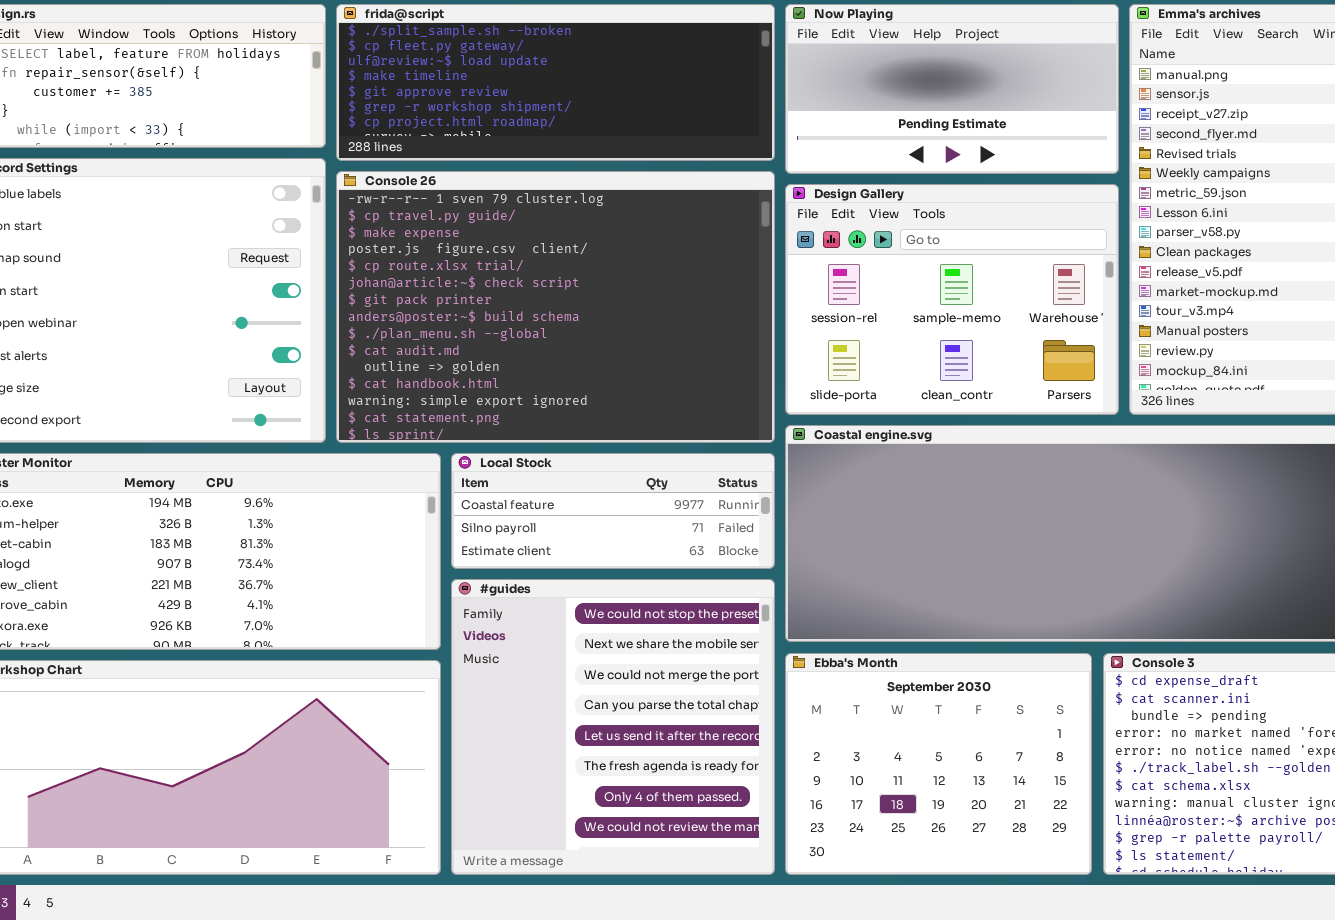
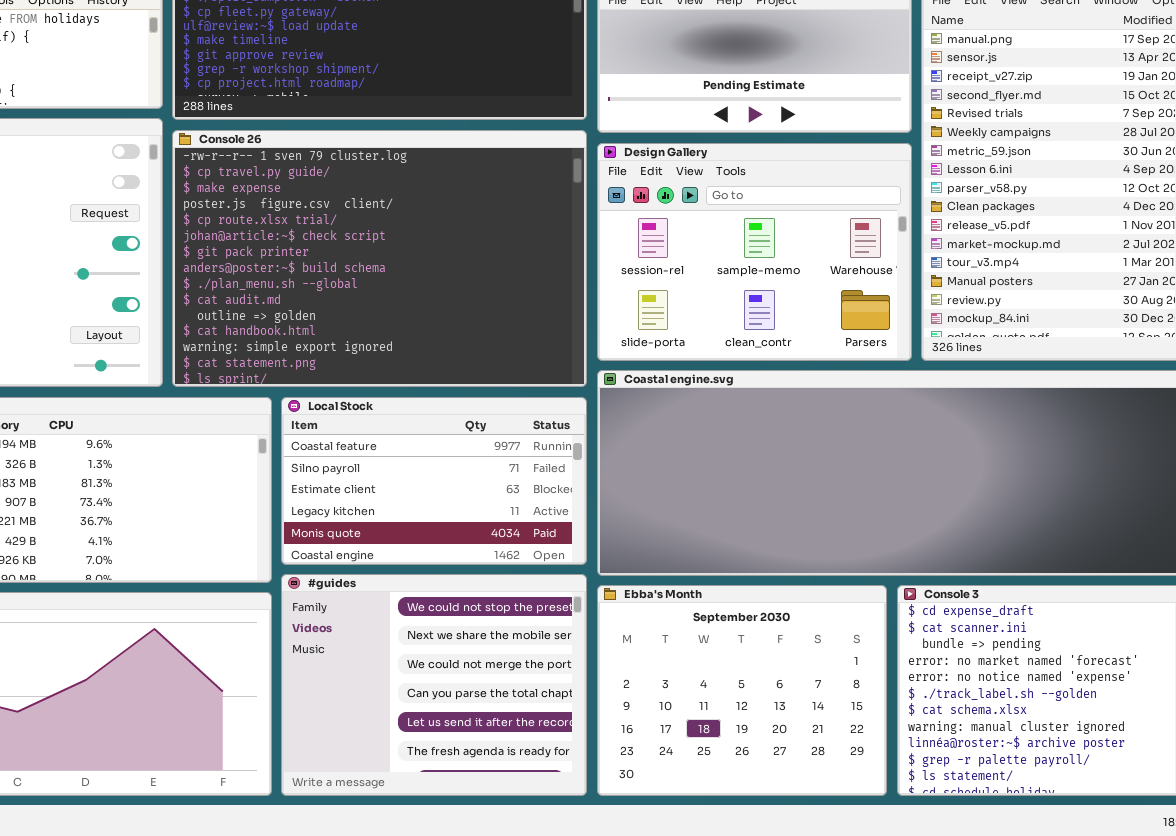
Local Stock: [451,453,775,569] -> [281,397,587,565], resized
#guides: [451,579,775,875] -> [281,574,587,796], resized

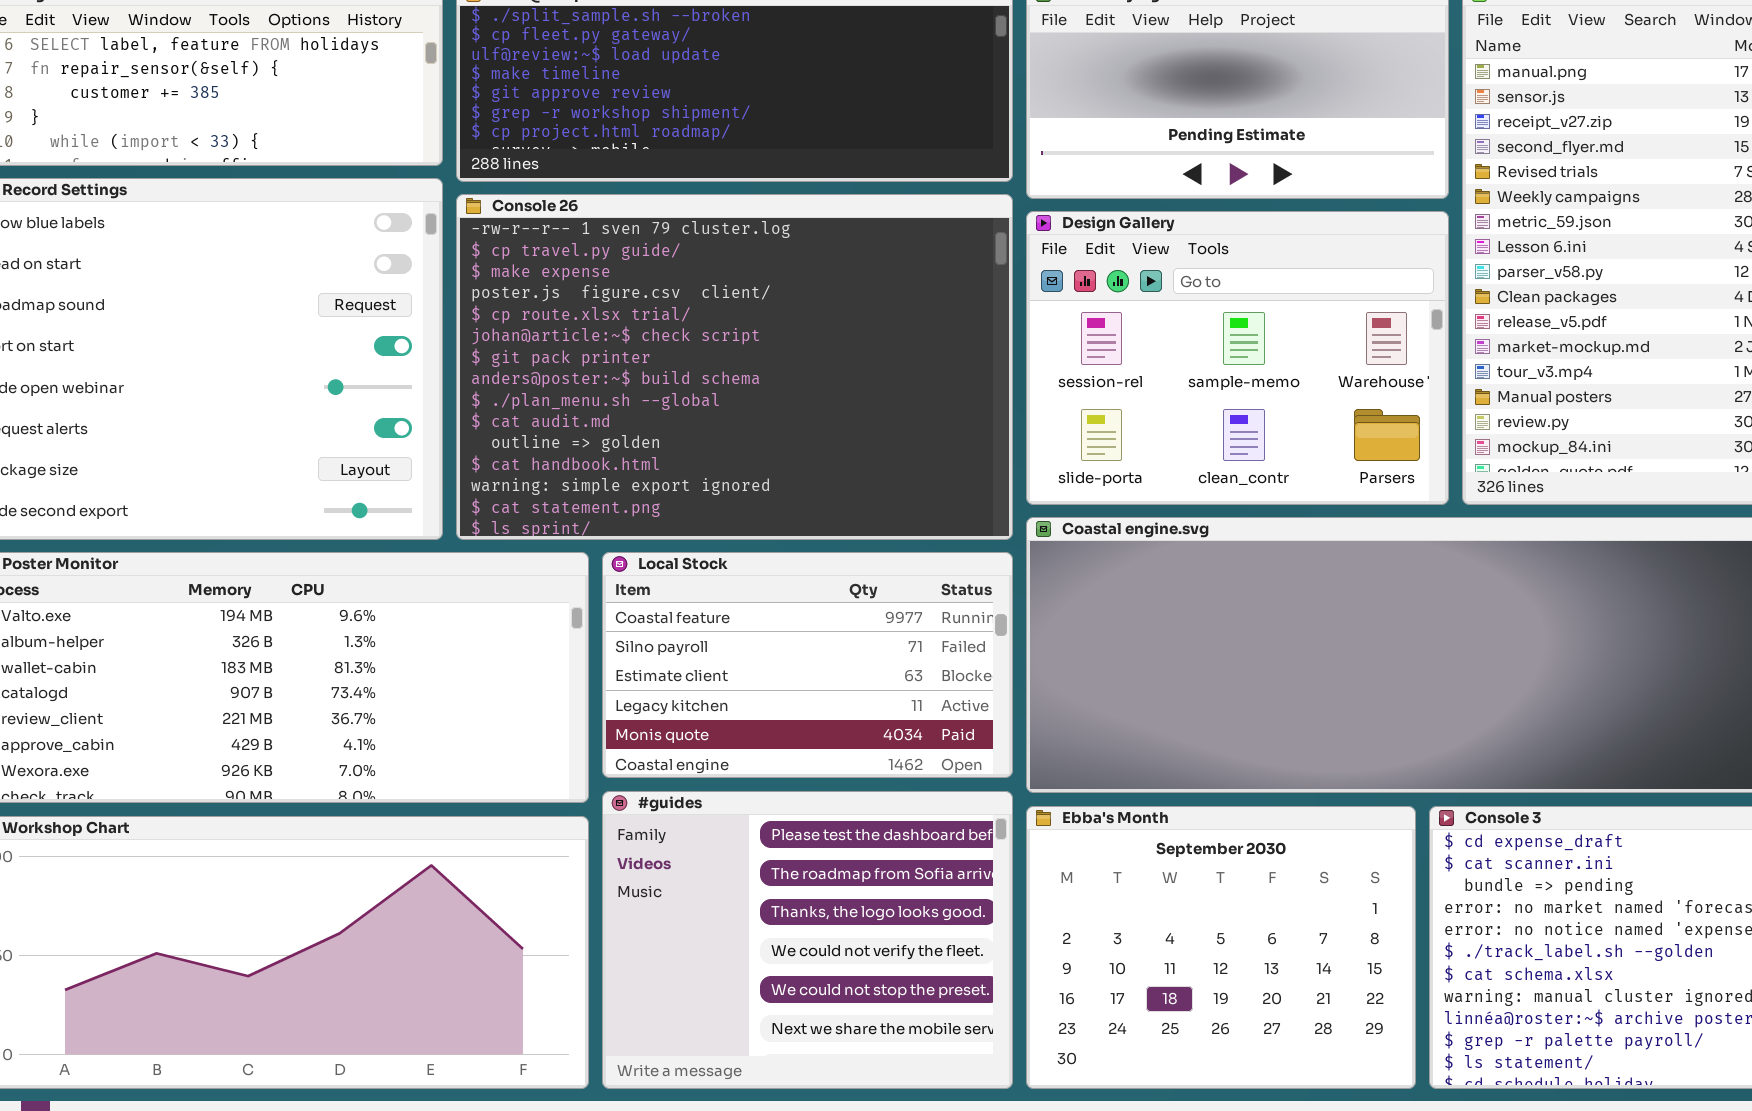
#guides: [281,574,587,796] -> [602,791,1013,1089], scrolled up 4 rows

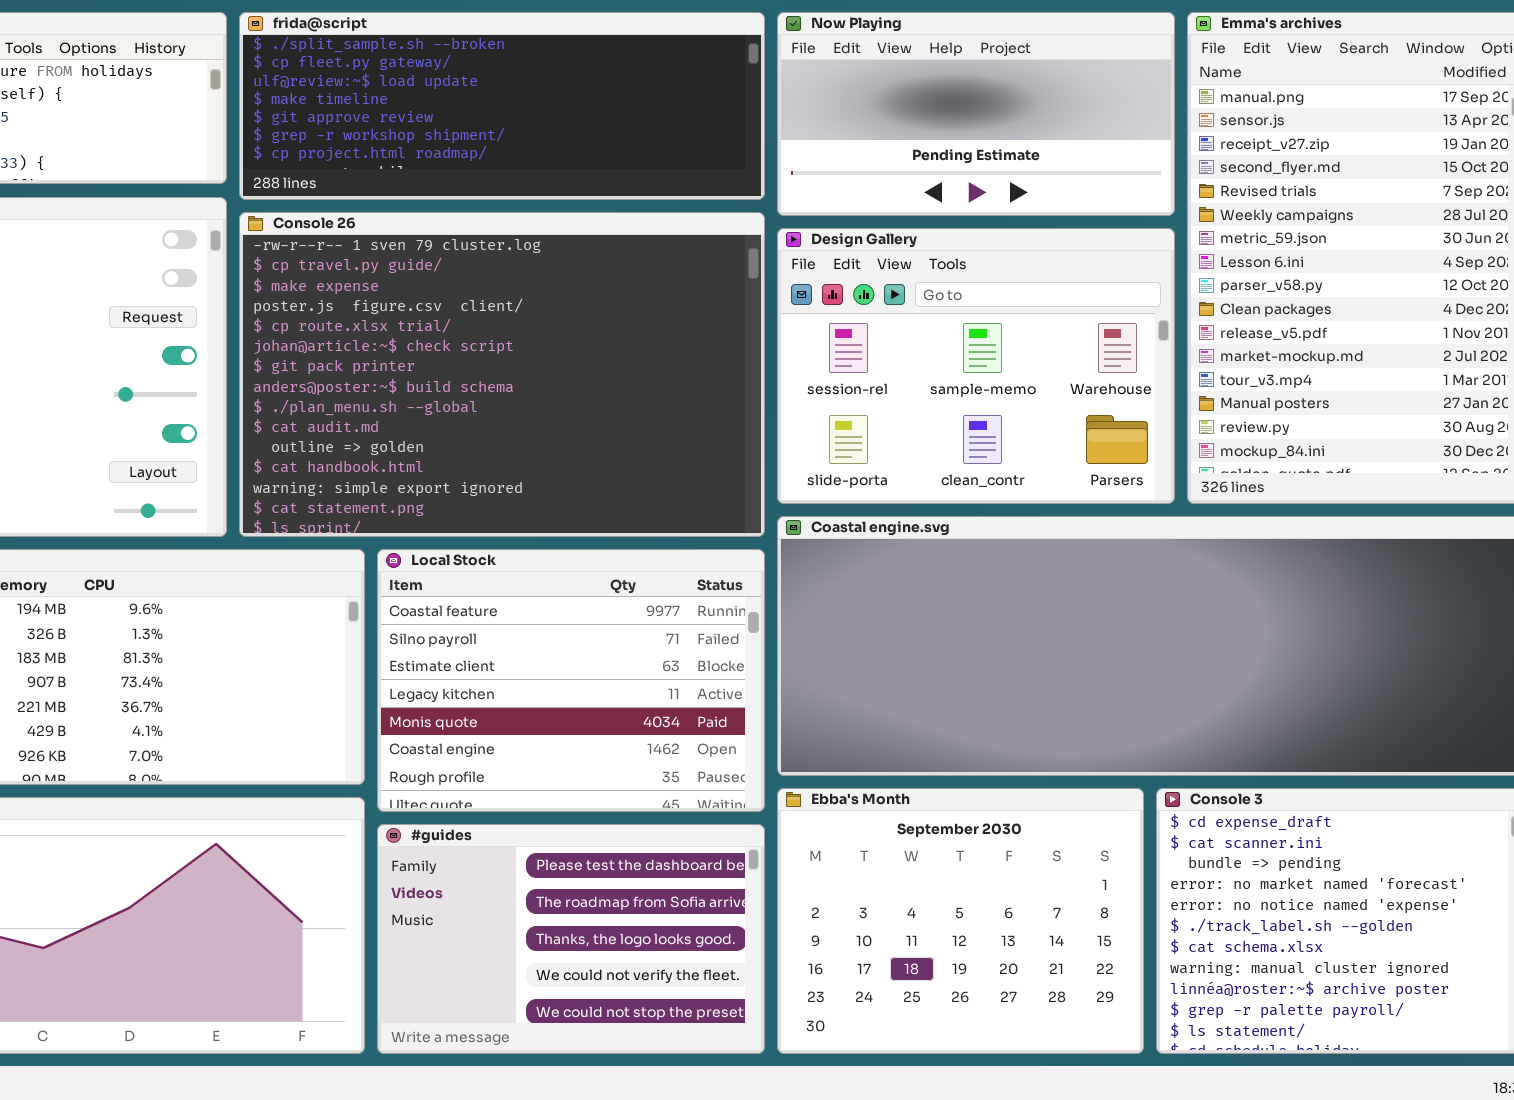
Local Stock: [602,552,1013,778] -> [377,549,765,812], resized
#guides: [602,791,1013,1089] -> [377,824,765,1054], resized

